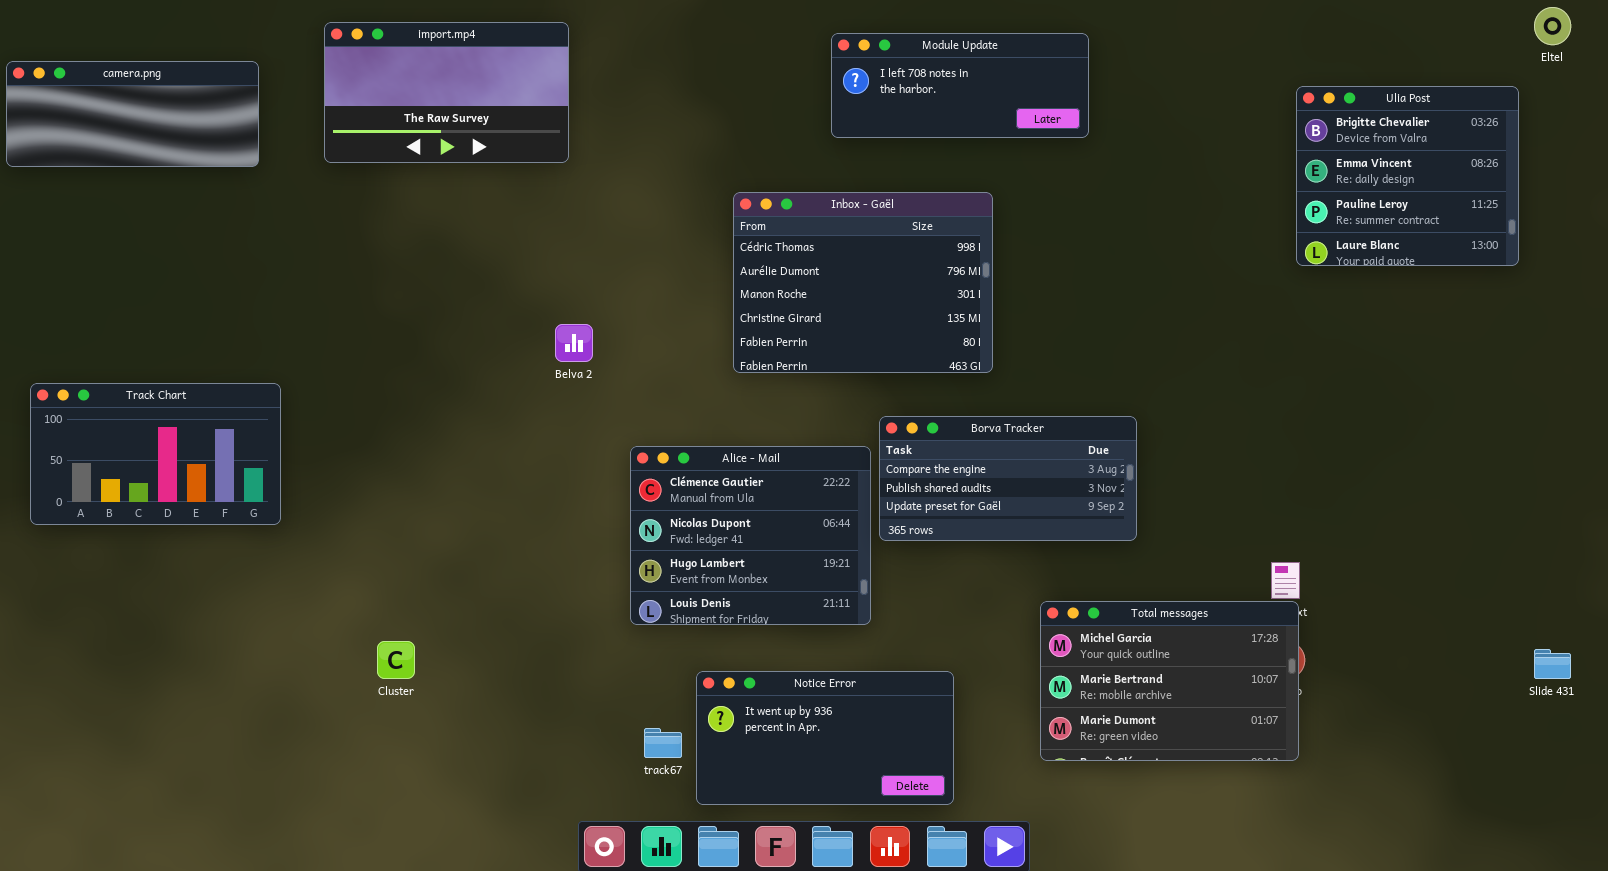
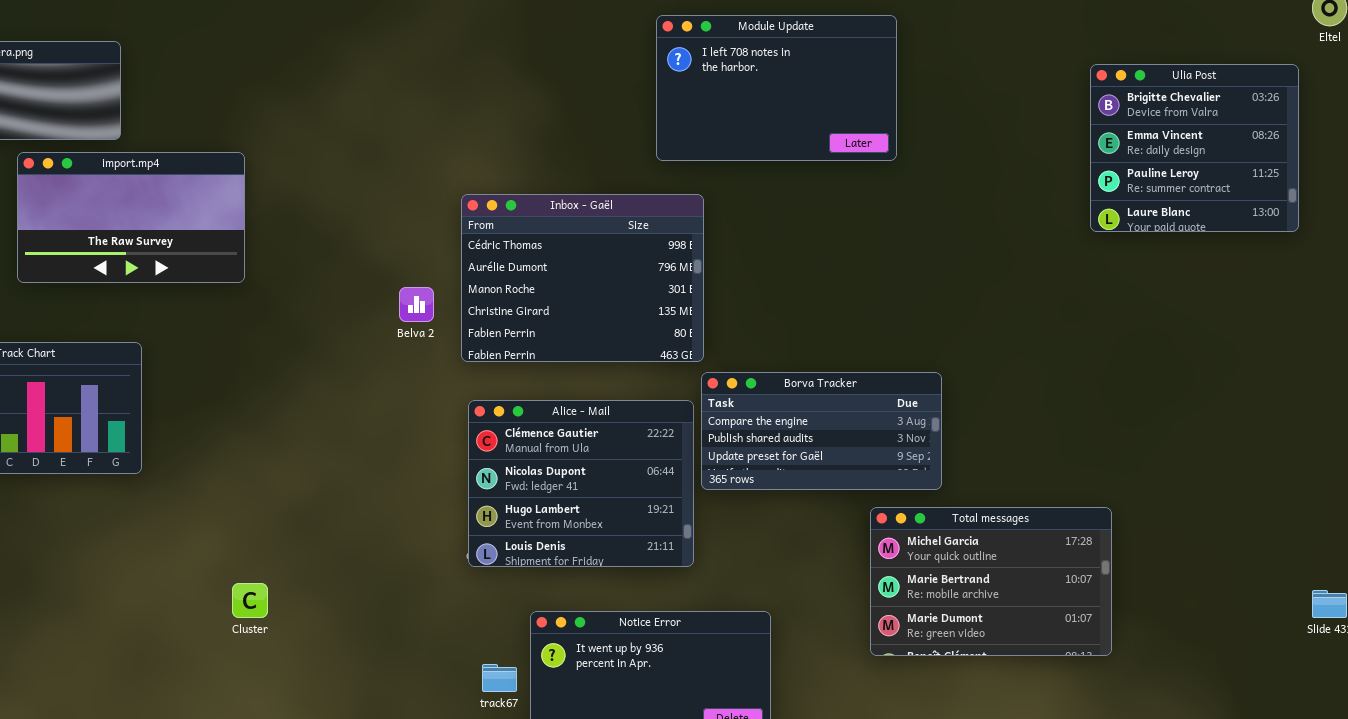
import.mp4: [324,22,569,163] -> [17,152,245,283], moved
Module Update: [831,33,1089,138] -> [656,15,897,161], resized
Inbox - Gaël: [733,192,993,373] -> [461,194,704,362], moved
Total messages: [1040,601,1299,761] -> [870,507,1112,656], moved

